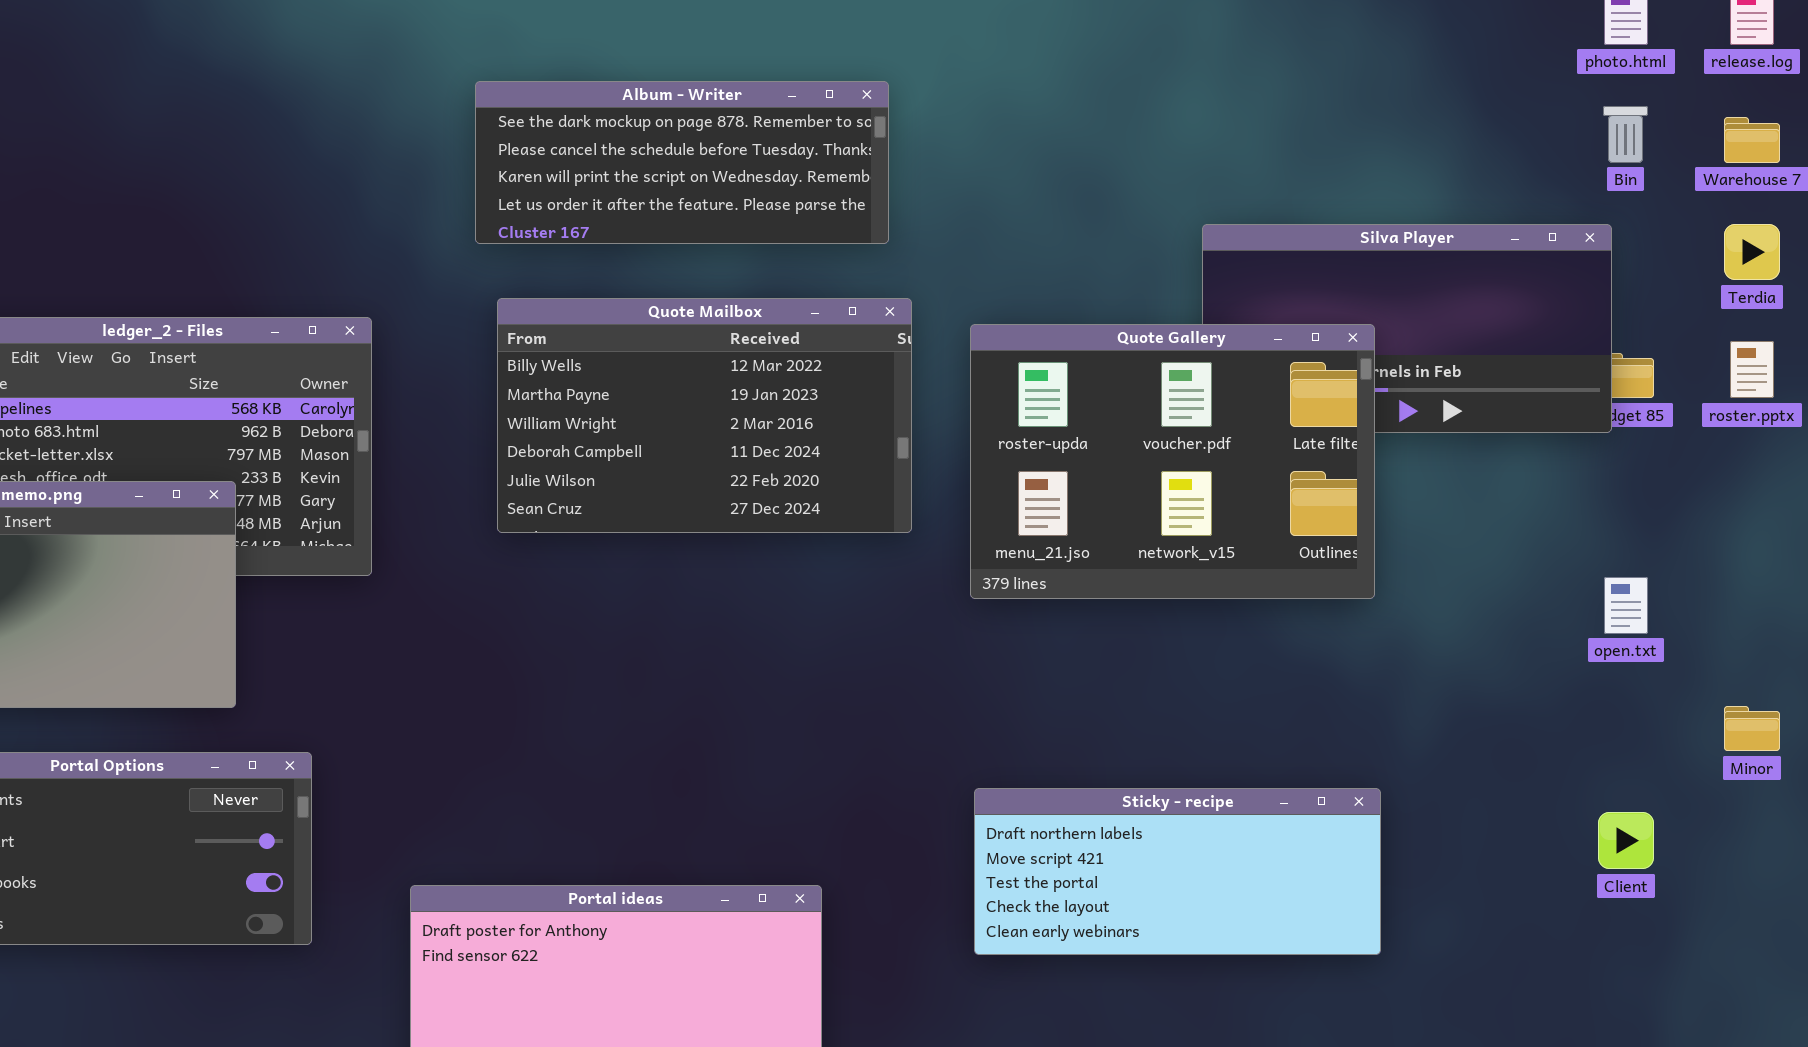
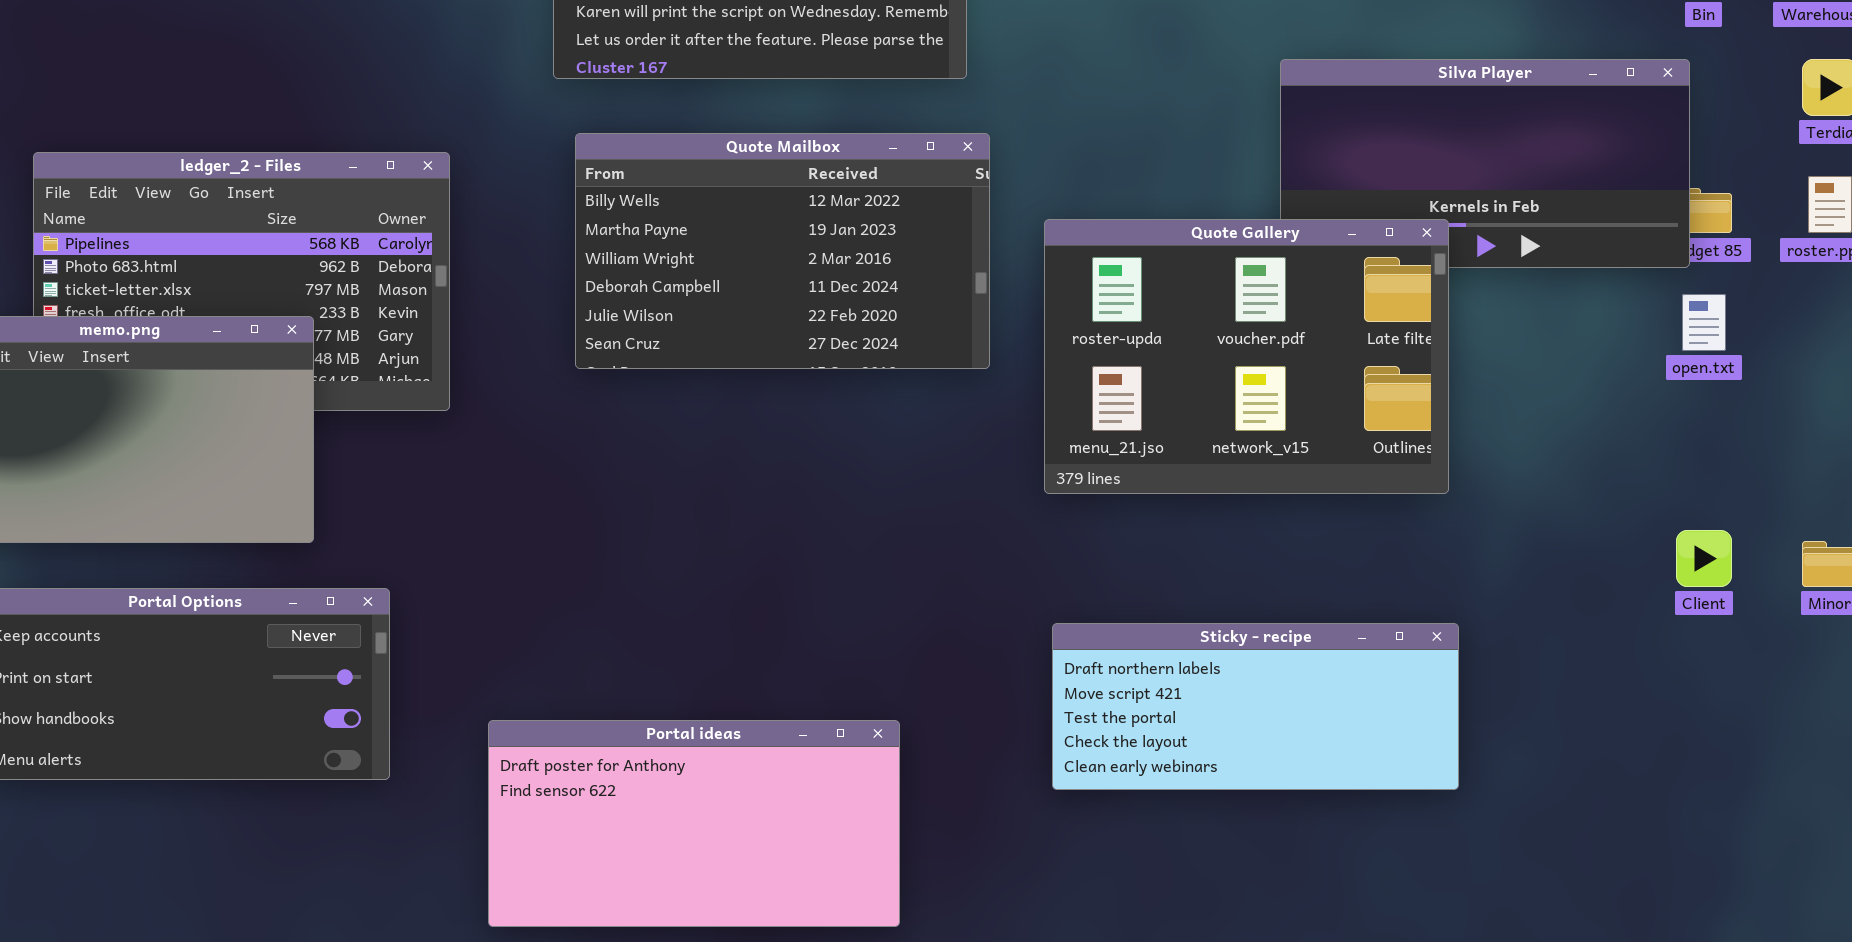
Quote Gallery: [970,324,1375,599] -> [1044,219,1449,494], moved
open.txt: [1604,577,1648,634] -> [1682,294,1726,351], moved
Client: [1598,812,1654,869] -> [1676,530,1732,587], moved

